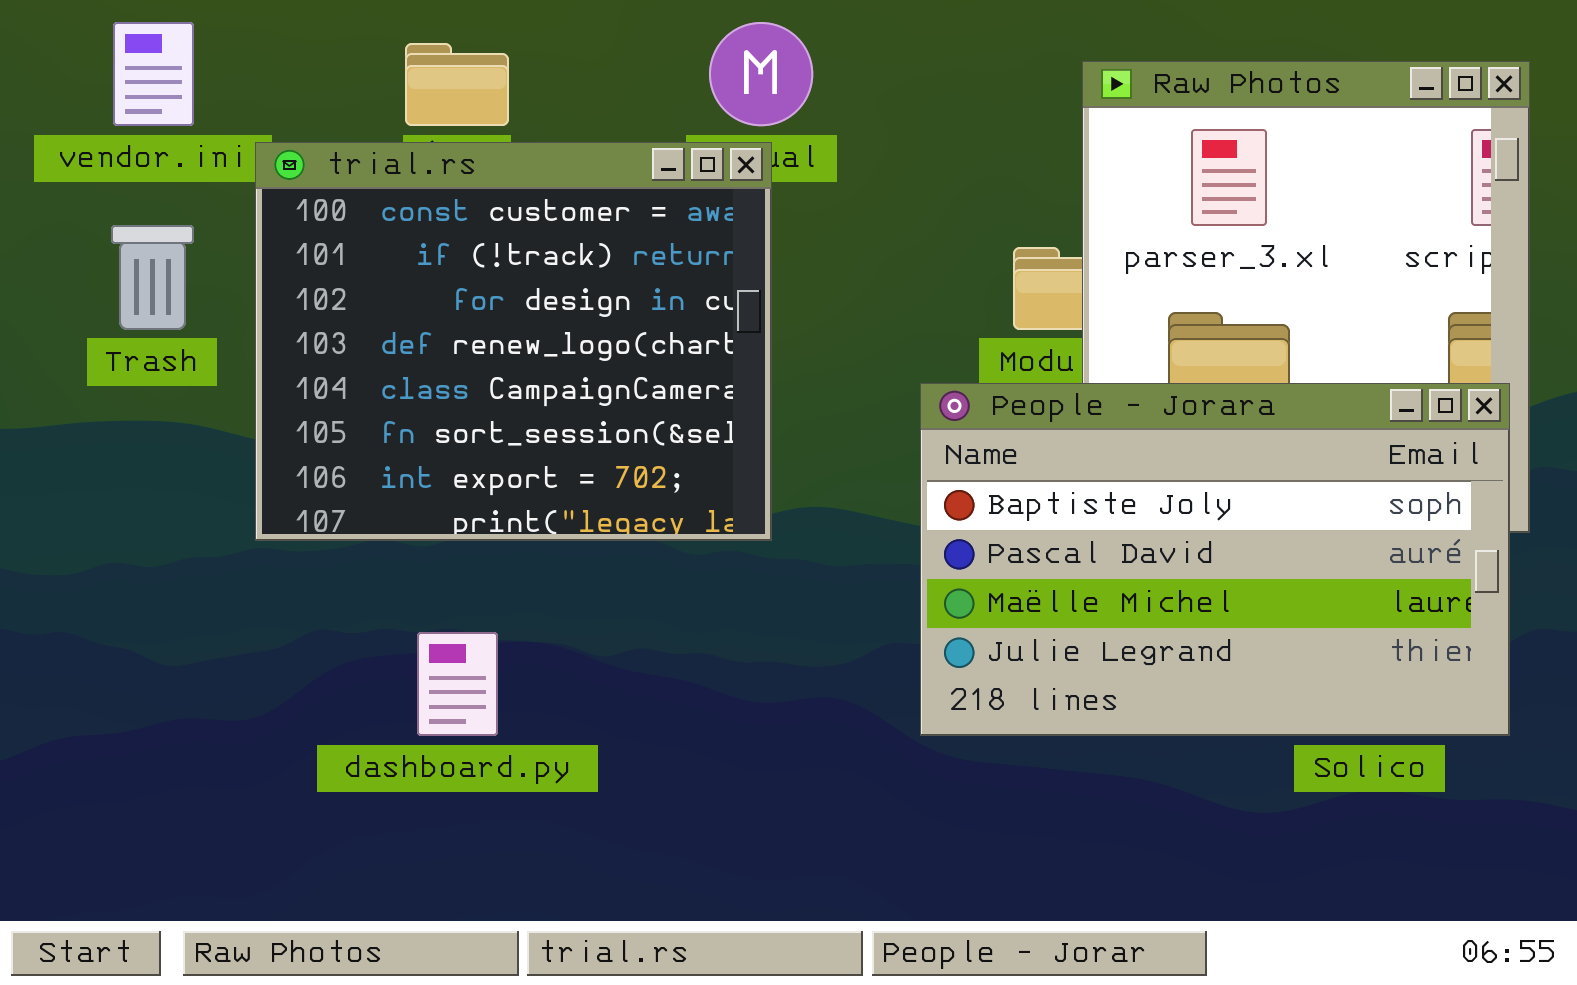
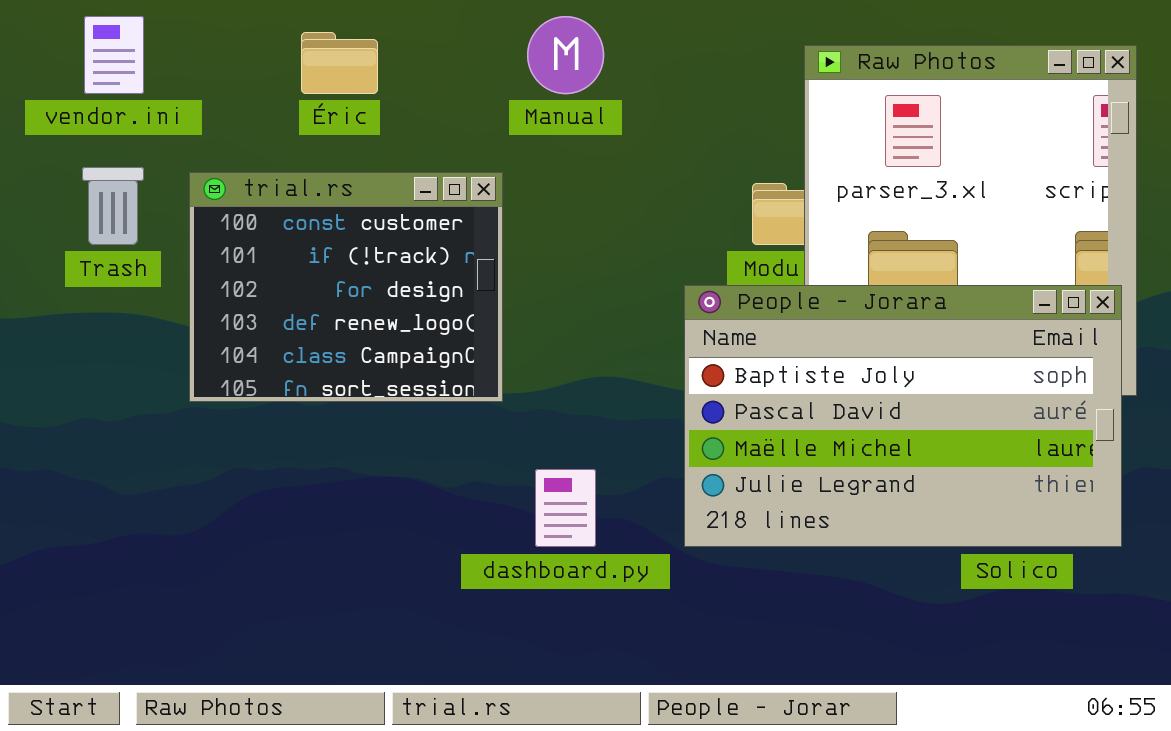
trial.rs: [255,142,772,541] -> [189,172,503,402], resized
dashboard.py: [417,632,498,736] -> [535,469,596,547], moved

